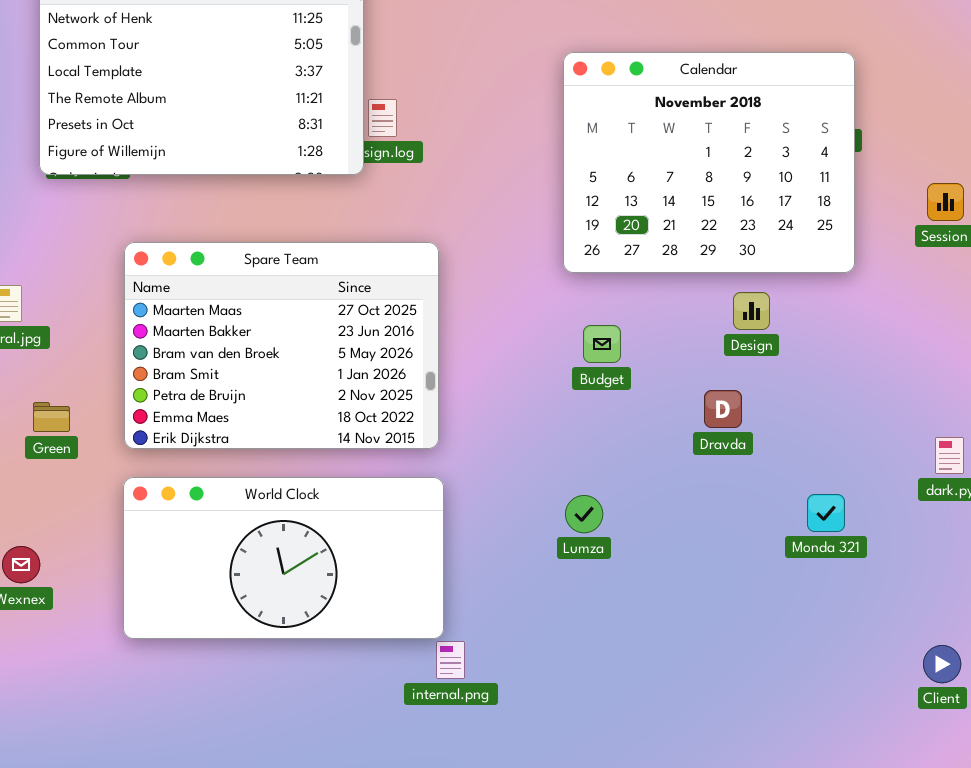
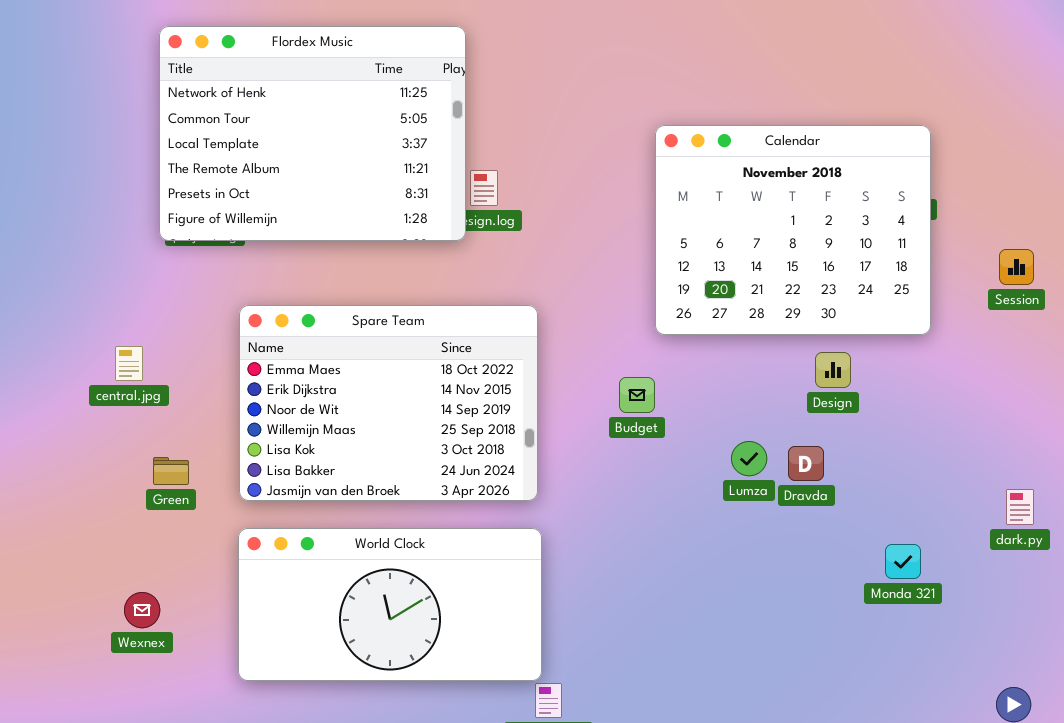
Spare Team: [124,242,439,449] -> [239,305,538,501], scrolled down 5 rows
Budget: [583,325,621,363] -> [619,377,655,413], moved
Lumza: [565,495,603,533] -> [731,441,767,476], moved

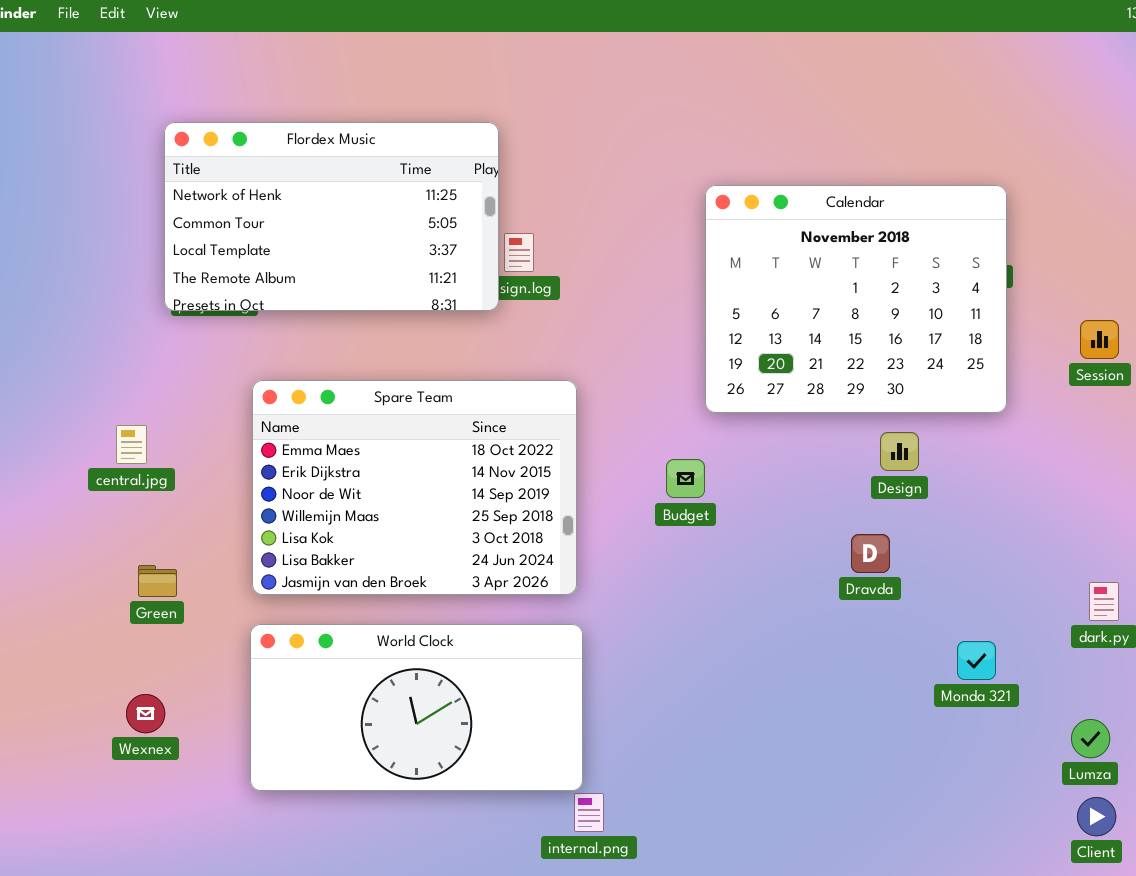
Flordex Music: [159,26,466,241] -> [164,122,499,311], resized
Lumza: [731,441,767,476] -> [1071,719,1110,758], moved
Green: [153,457,189,485] -> [138,565,177,597], moved

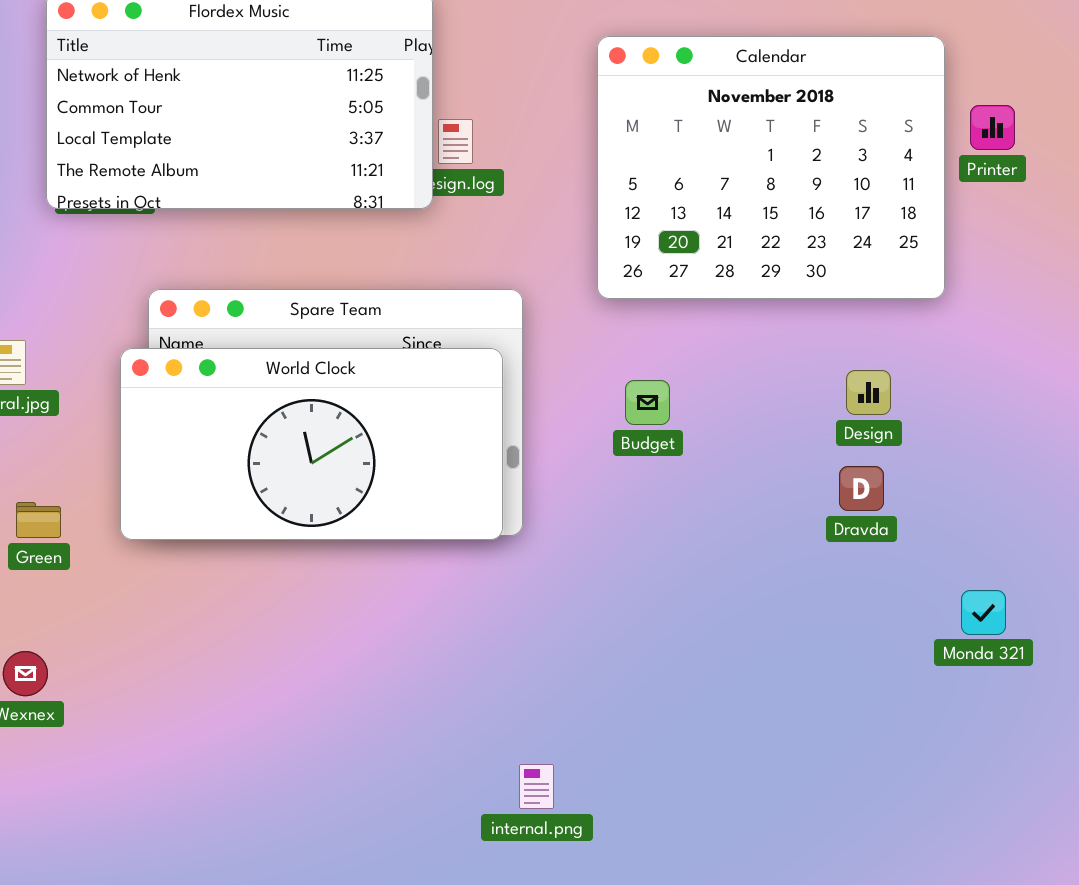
Calendar: [705,185,1007,413] -> [597,36,945,299], moved
Design: [880,432,919,471] -> [846,370,891,415], moved
World Clock: [250,624,583,791] -> [120,348,503,540], moved

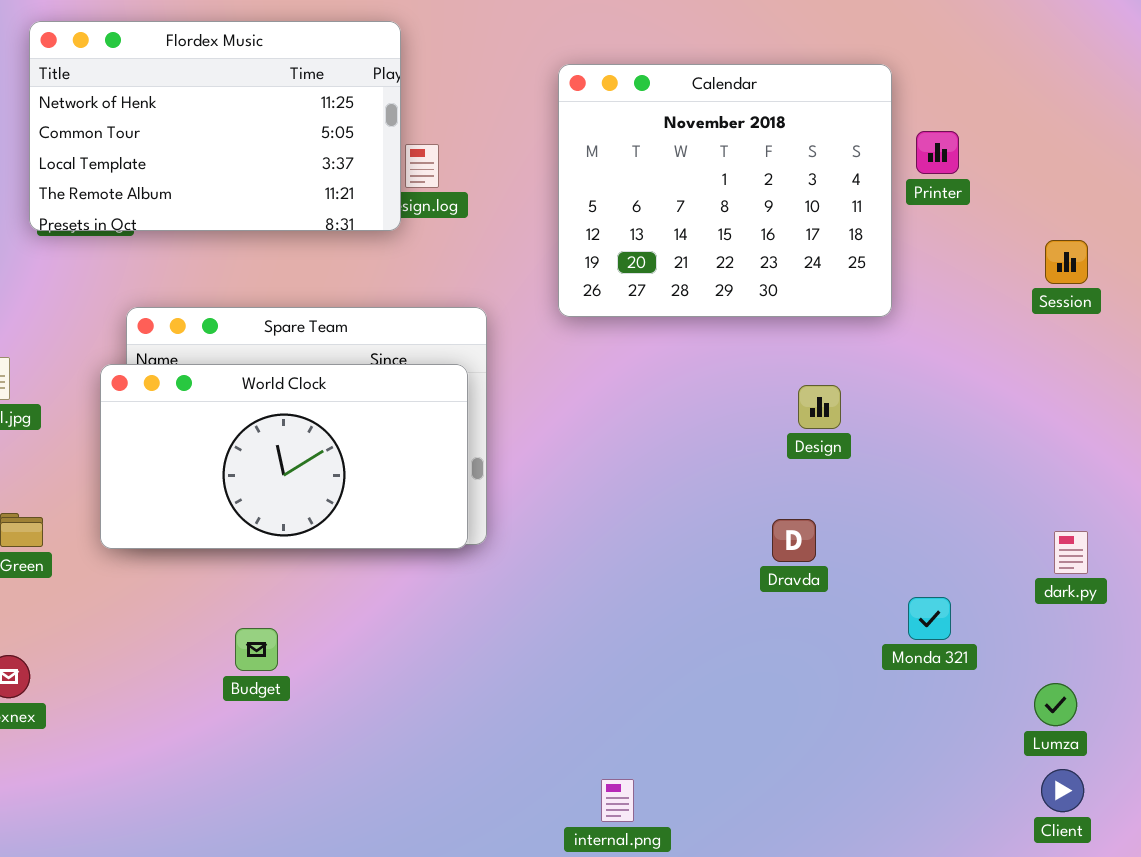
Budget: [625,380,670,425] -> [235,628,278,671], moved
Dravda: [839,466,884,511] -> [772,519,816,562], moved
internal.png: [519,764,554,809] -> [601,779,634,822], moved

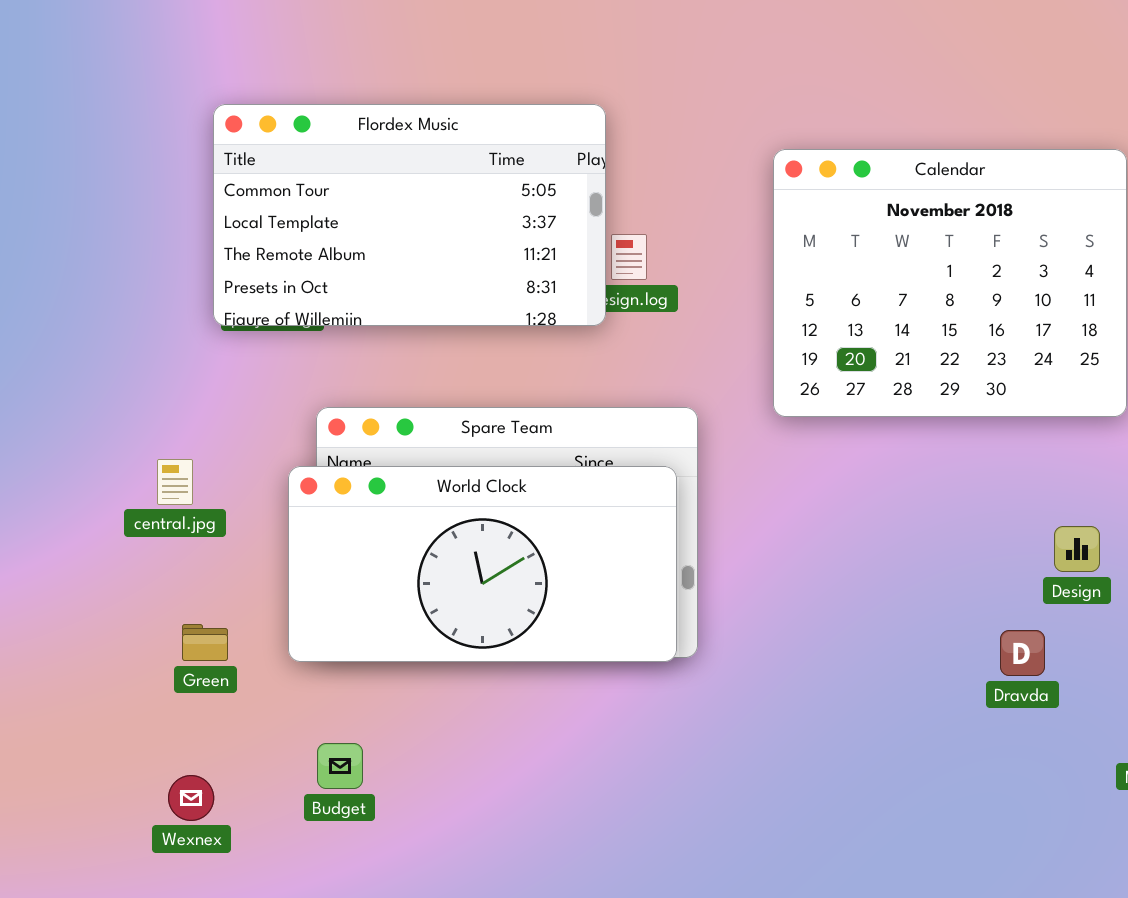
Flordex Music: [29,21,401,231] -> [213,104,606,326], scrolled down 1 row
Design: [798,385,841,429] -> [1054,526,1100,572], moved
Budget: [235,628,278,671] -> [317,743,363,789], moved

